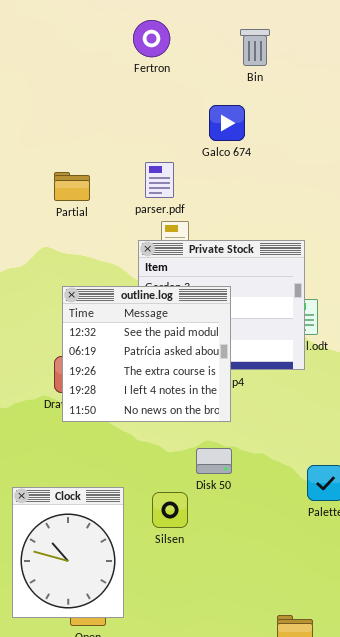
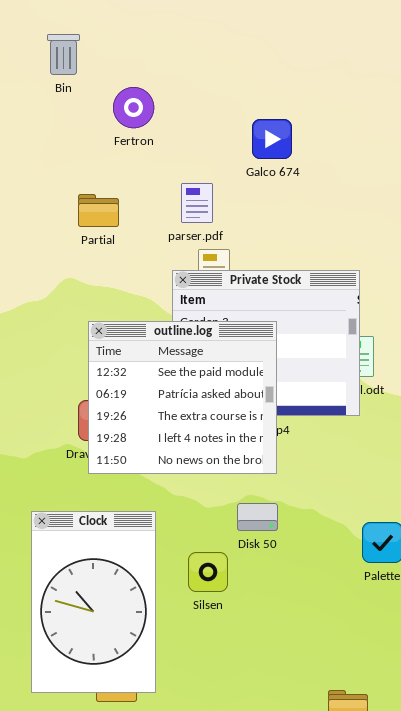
Fertron: [133,20,170,57] -> [113,87,154,128], moved
Bin: [240,29,270,66] -> [47,34,80,75], moved
Clock: [12,487,124,618] -> [31,511,156,693], resized

